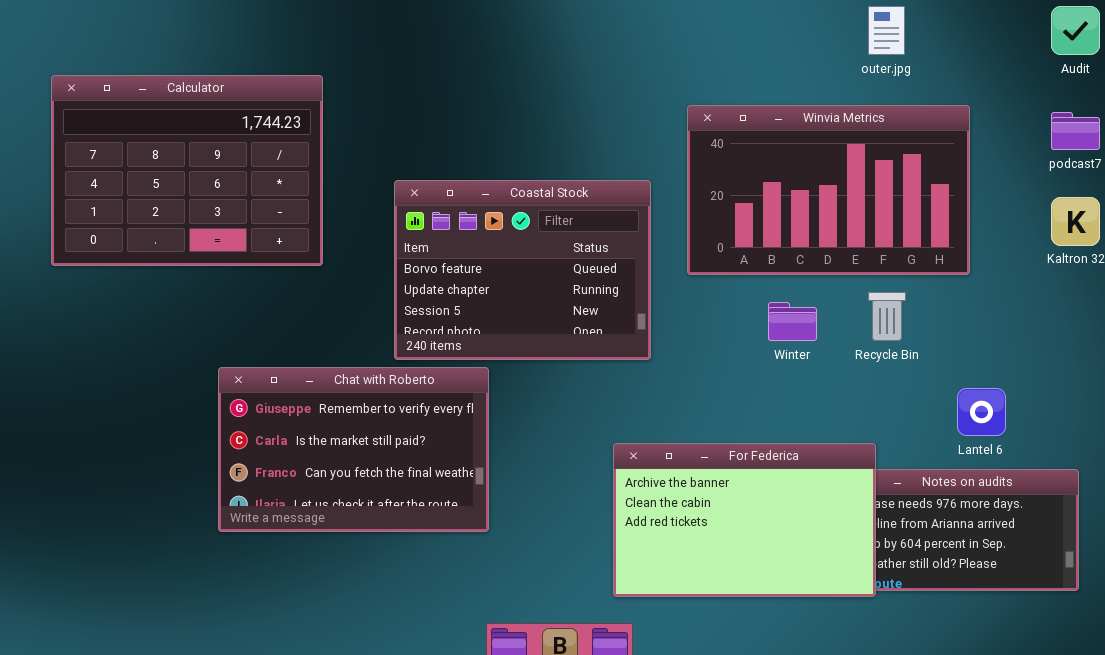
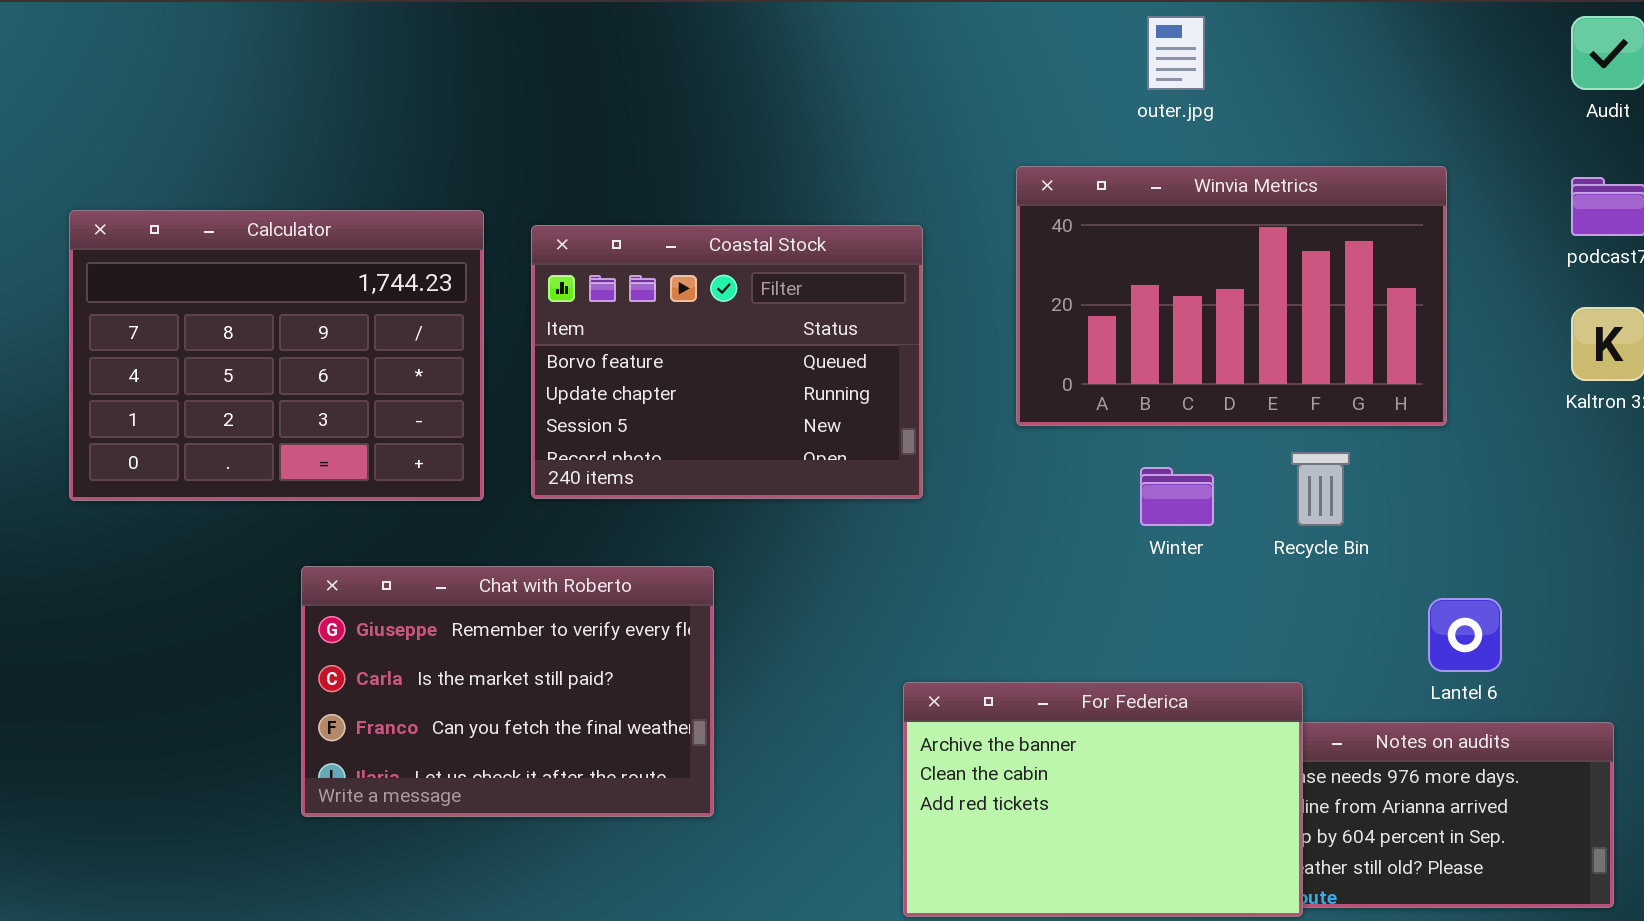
outer.jpg: [868,6,905,55] -> [1147,16,1205,90], moved
Calculator: [51,75,323,266] -> [69,210,484,501], moved
Coastal Stock: [394,180,651,360] -> [531,225,923,499], moved

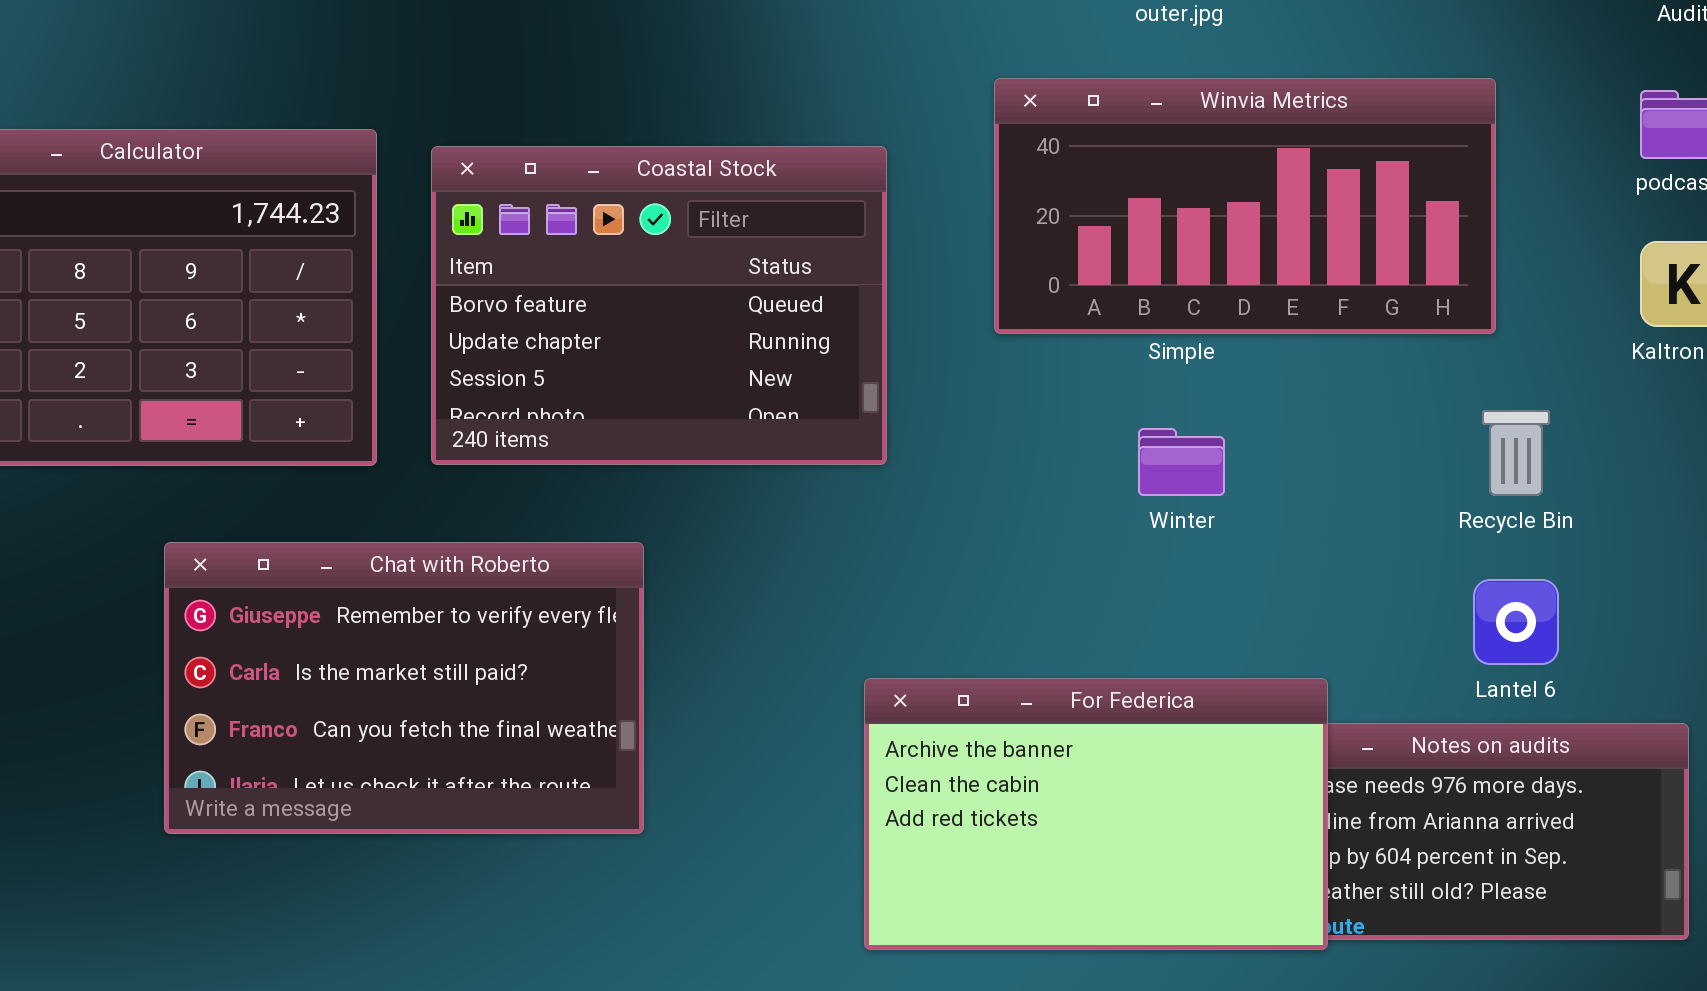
Winvia Metrics: [1016,166,1447,426] -> [994,78,1496,334], resized
Recycle Bin: [1291,452,1350,526] -> [1482,410,1550,496], moved

